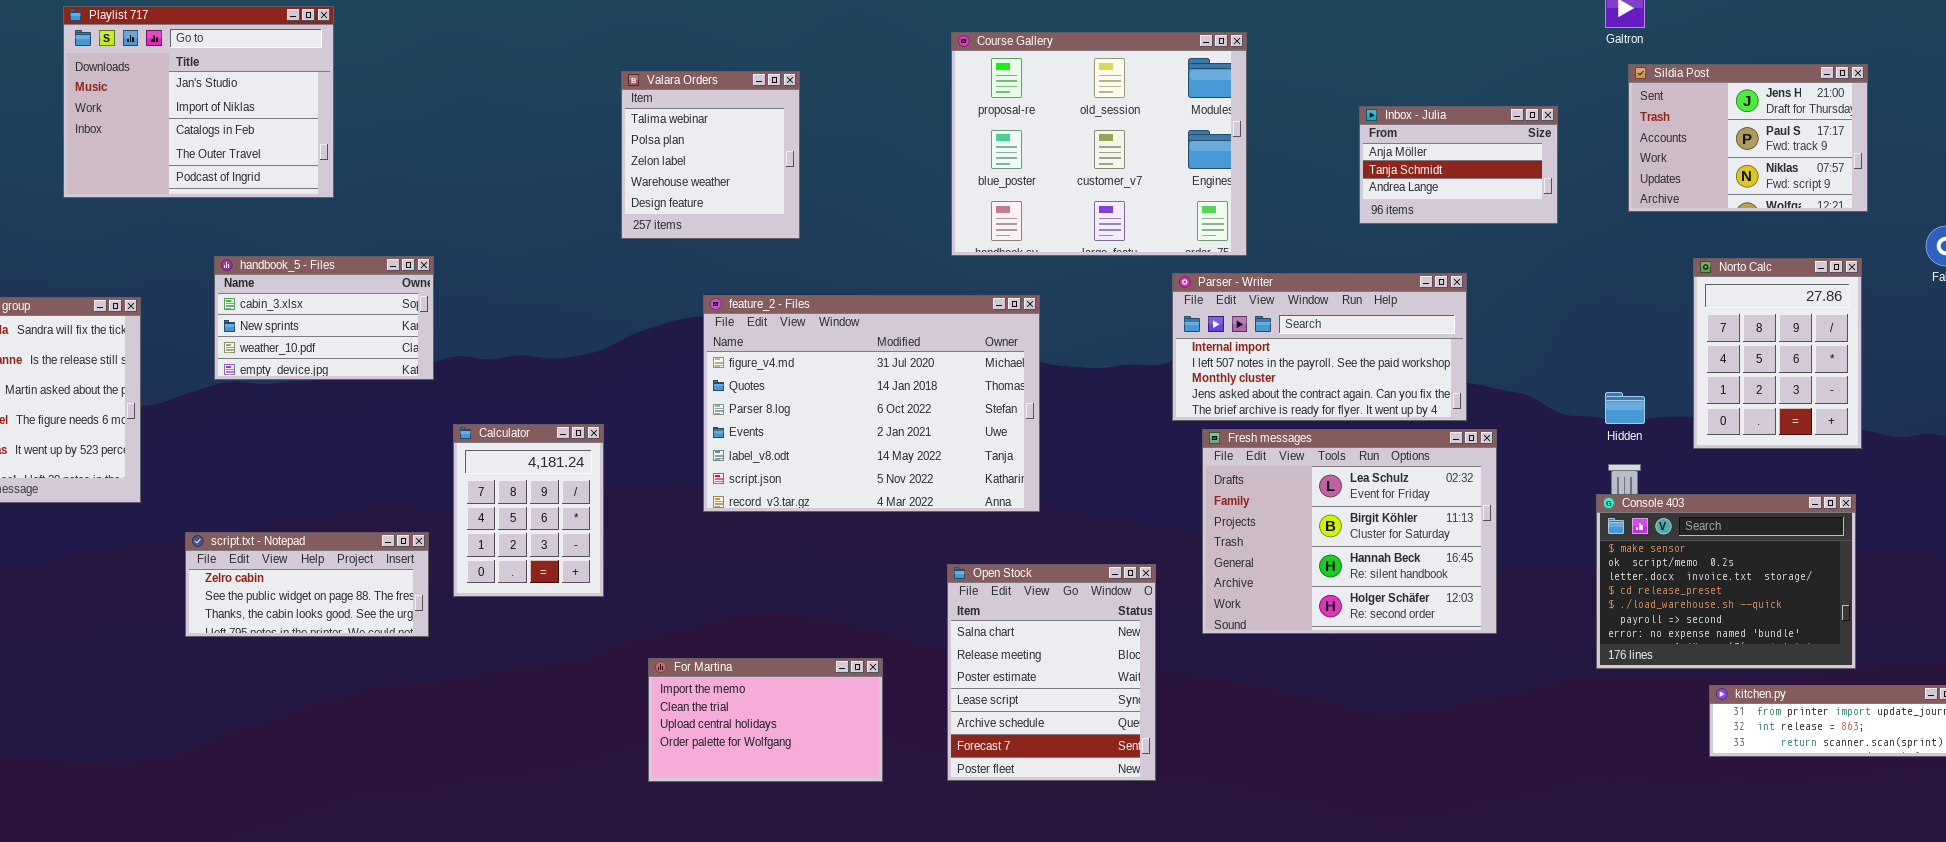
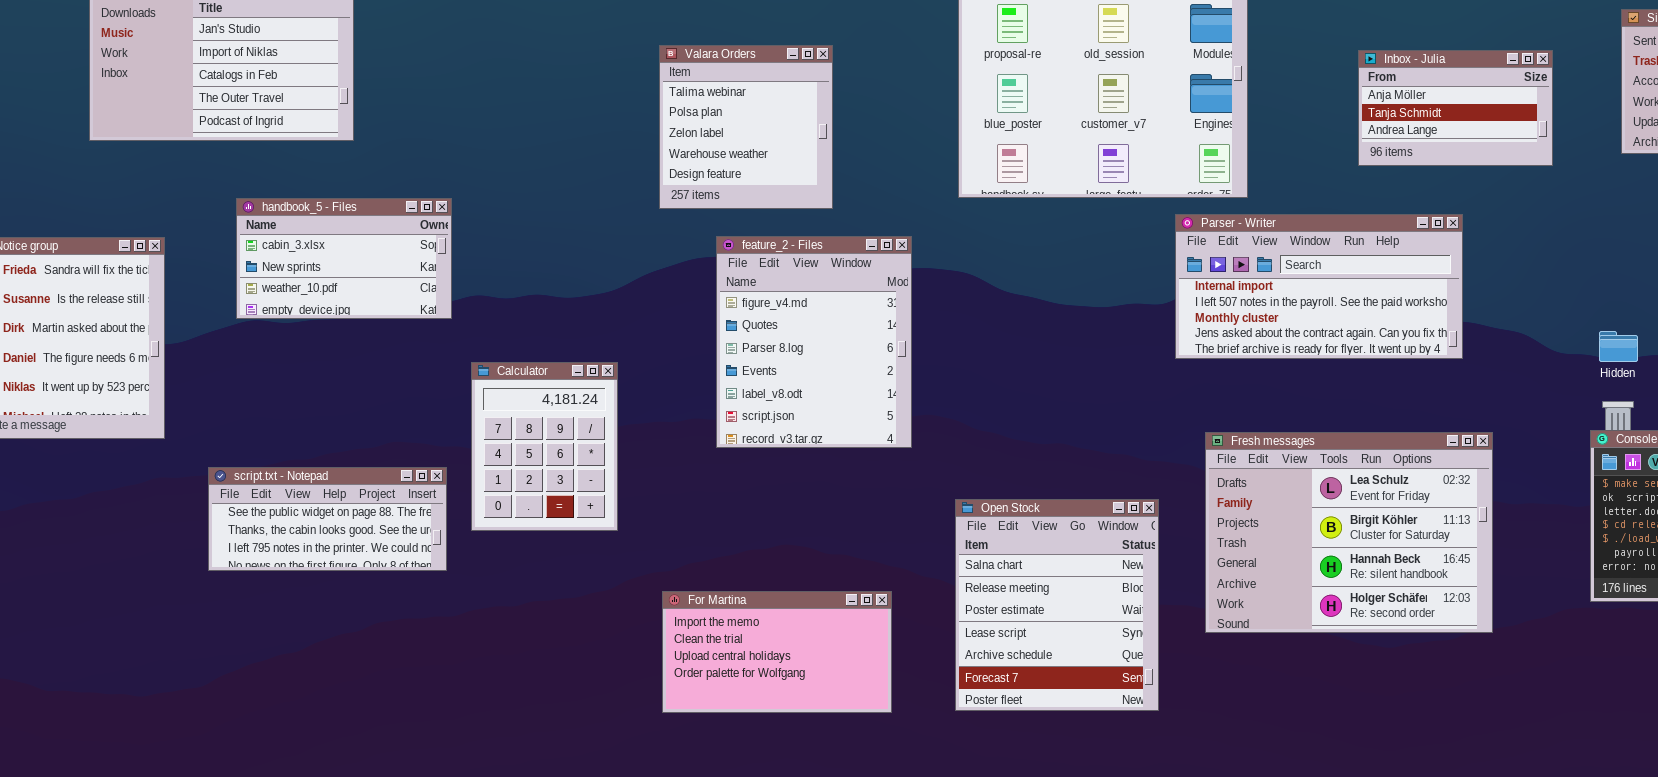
Valara Orders: [621,71,800,239] -> [659,45,833,209], moved
feature_2 - Files: [703,295,1040,512] -> [716,236,912,448], resized
Fresh messages: [1202,429,1497,634] -> [1205,432,1493,633], moved
script.txt - Notepad: [185,532,429,637] -> [208,467,447,571], scrolled down 1 row

